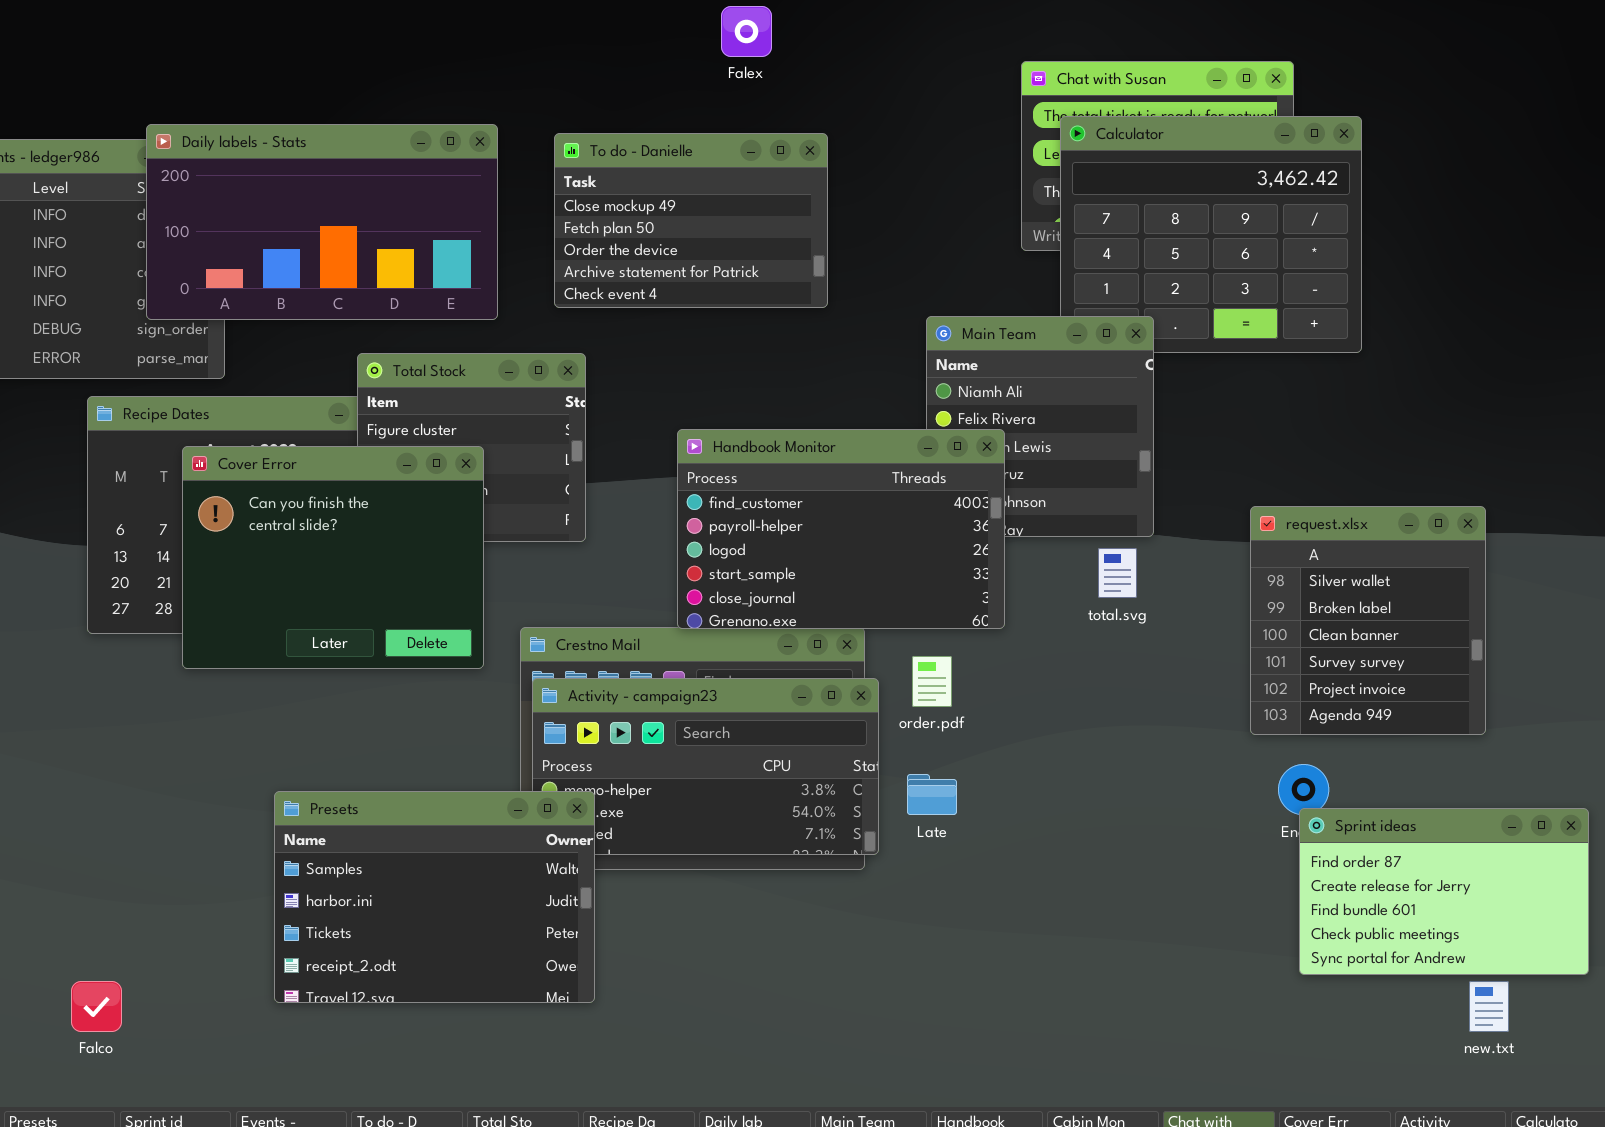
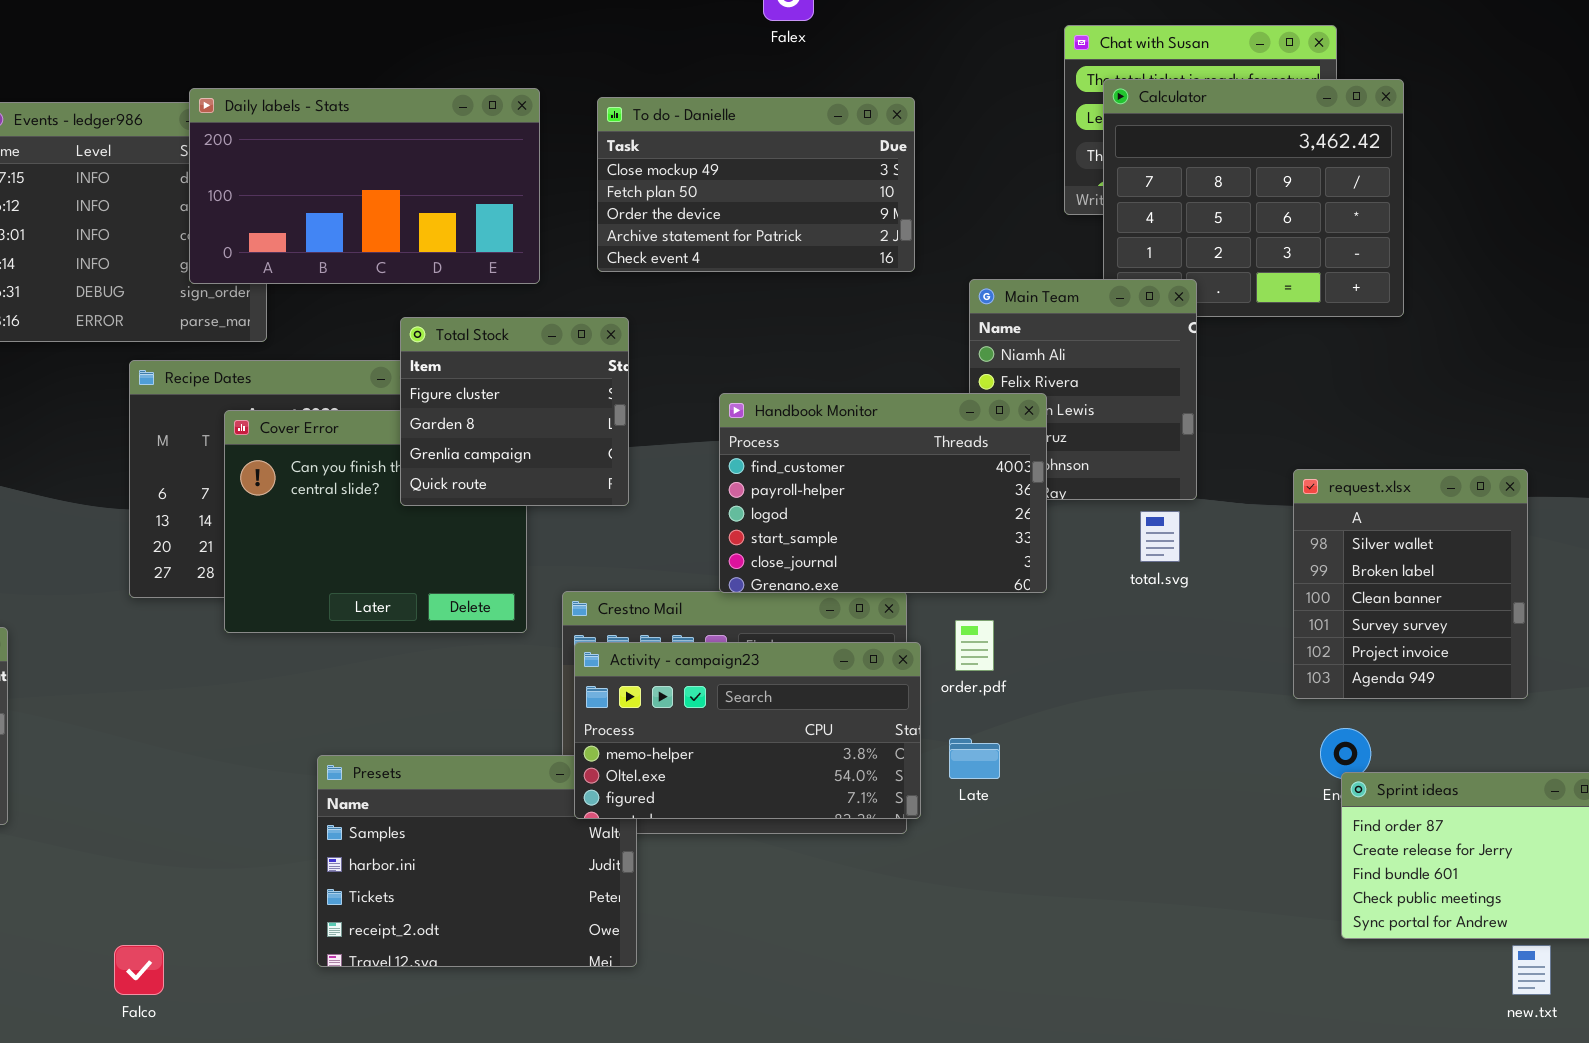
To do - Danielle: [554,133,828,308] -> [597,97,915,272], resized
Total Stock: [357,353,586,542] -> [400,317,629,506], raised
Activity - campaign23: [532,678,879,855] -> [574,642,921,819], raised

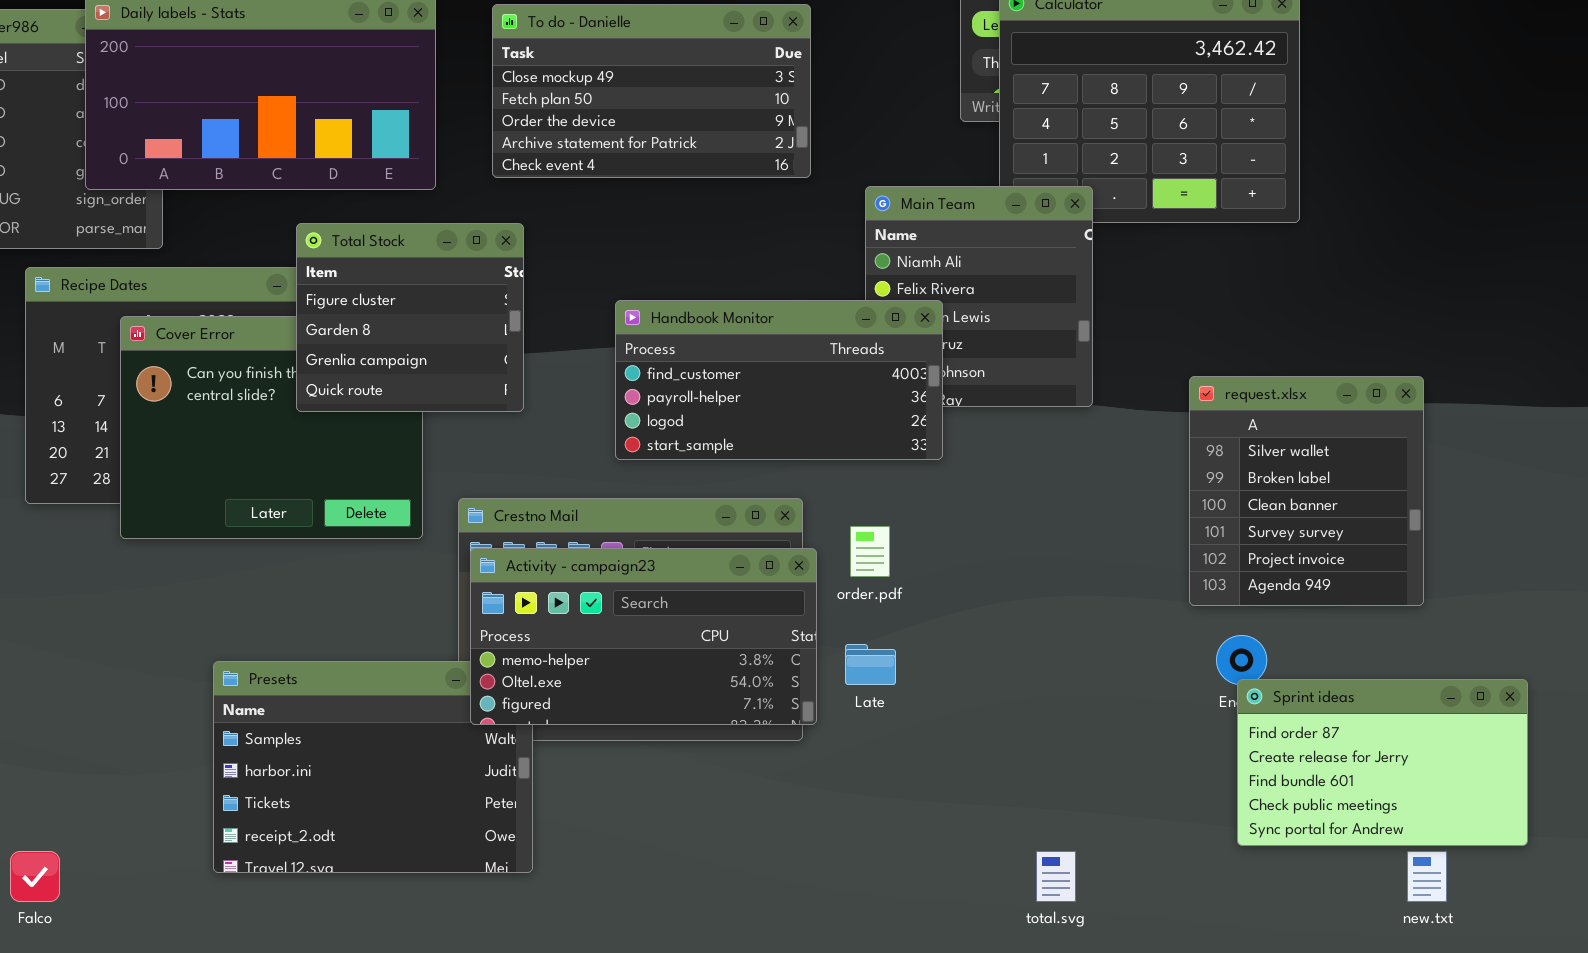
Handbook Monitor: [719,393,1047,593] -> [615,300,943,460], resized
total.svg: [1140,511,1180,562] -> [1036,851,1076,902], moved

